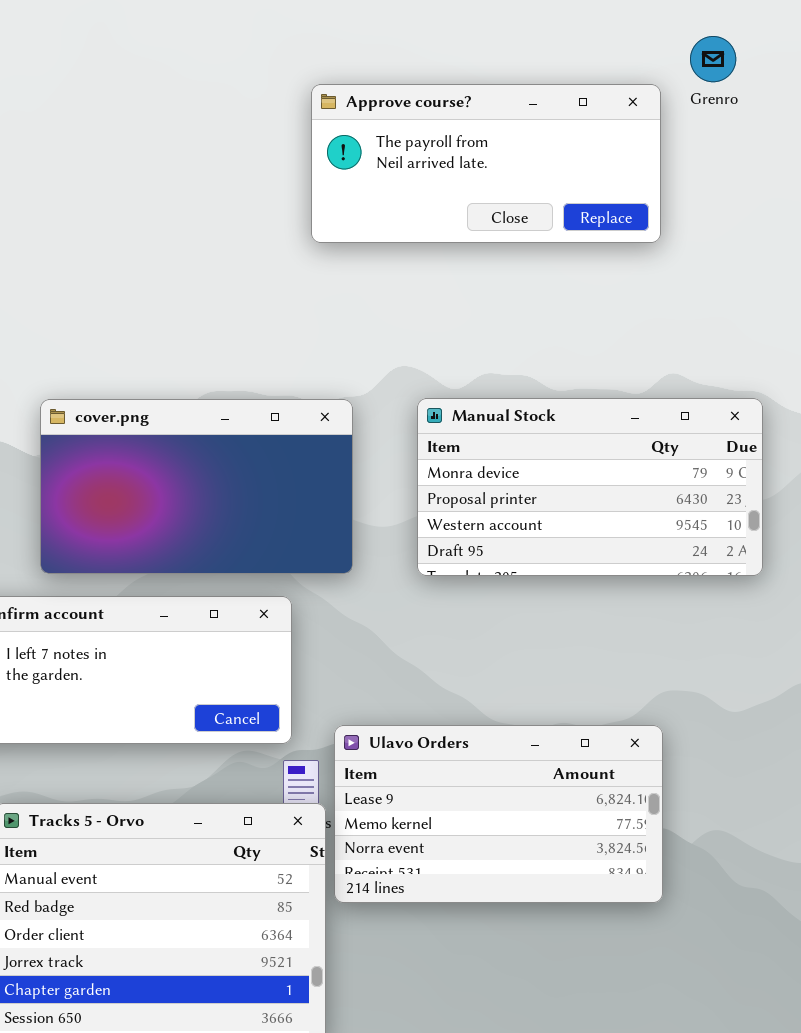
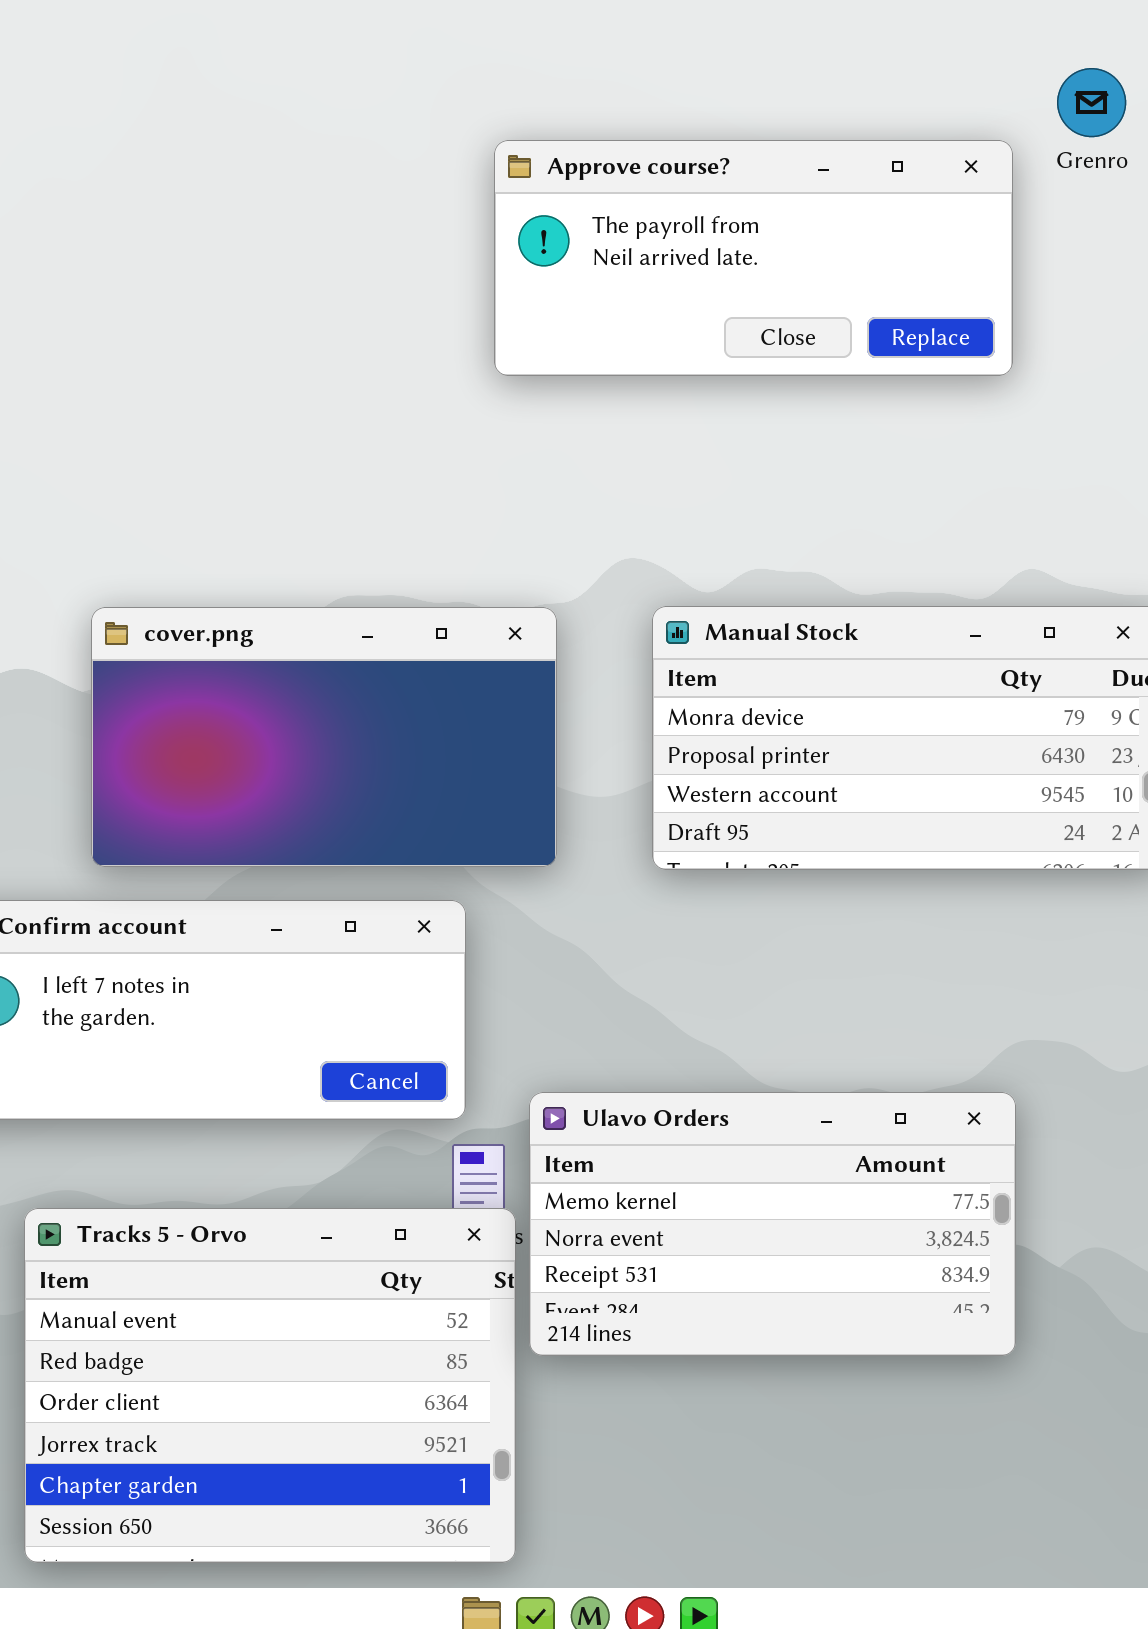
Ulavo Orders: [334,725,663,903] -> [529,1092,1016,1356], scrolled down 1 row

